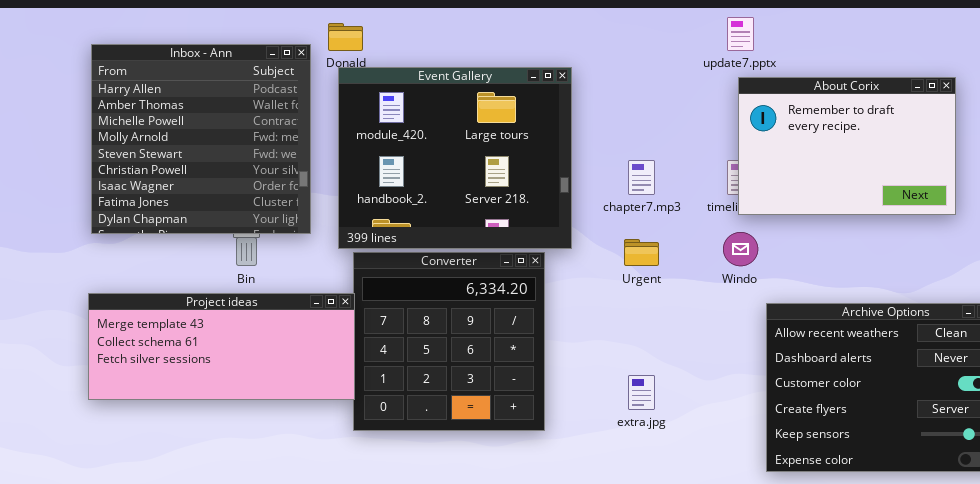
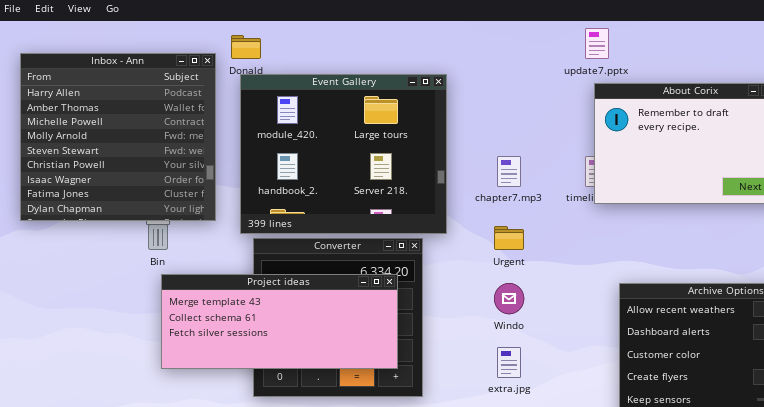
Windo: [723,232,758,266] -> [494,283,524,314], moved
Project ideas: [88,293,355,400] -> [161,274,398,369], moved

